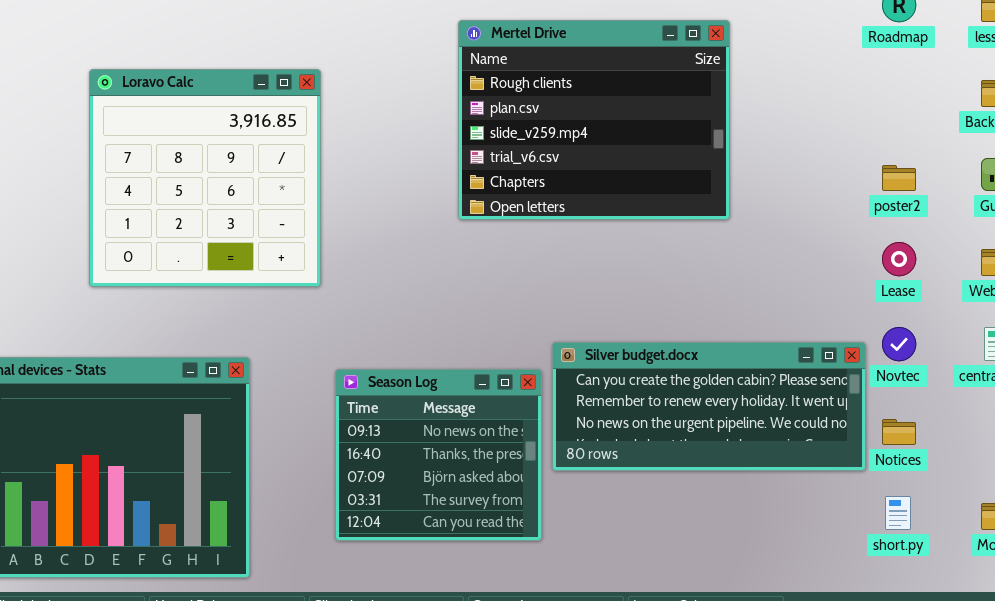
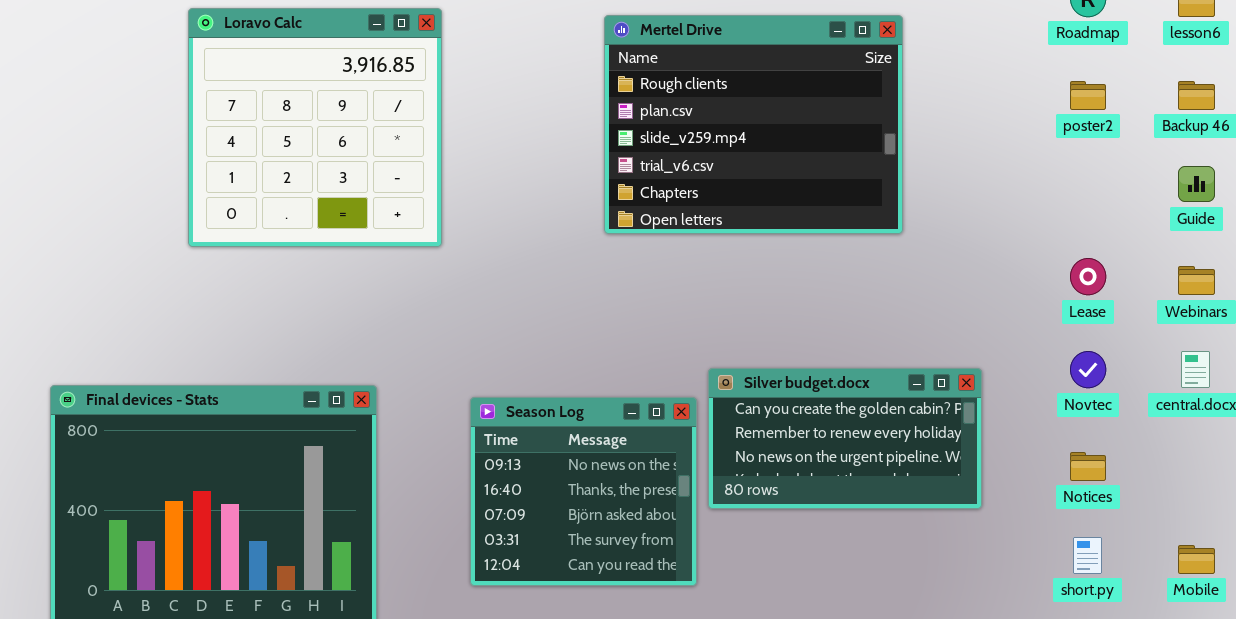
Loravo Calc: [89,69,321,287] -> [188,8,442,247], moved
poster2: [882,165,916,191] -> [1070,81,1106,110], moved
Silver budget.docx: [552,342,866,471] -> [708,368,982,509], resized

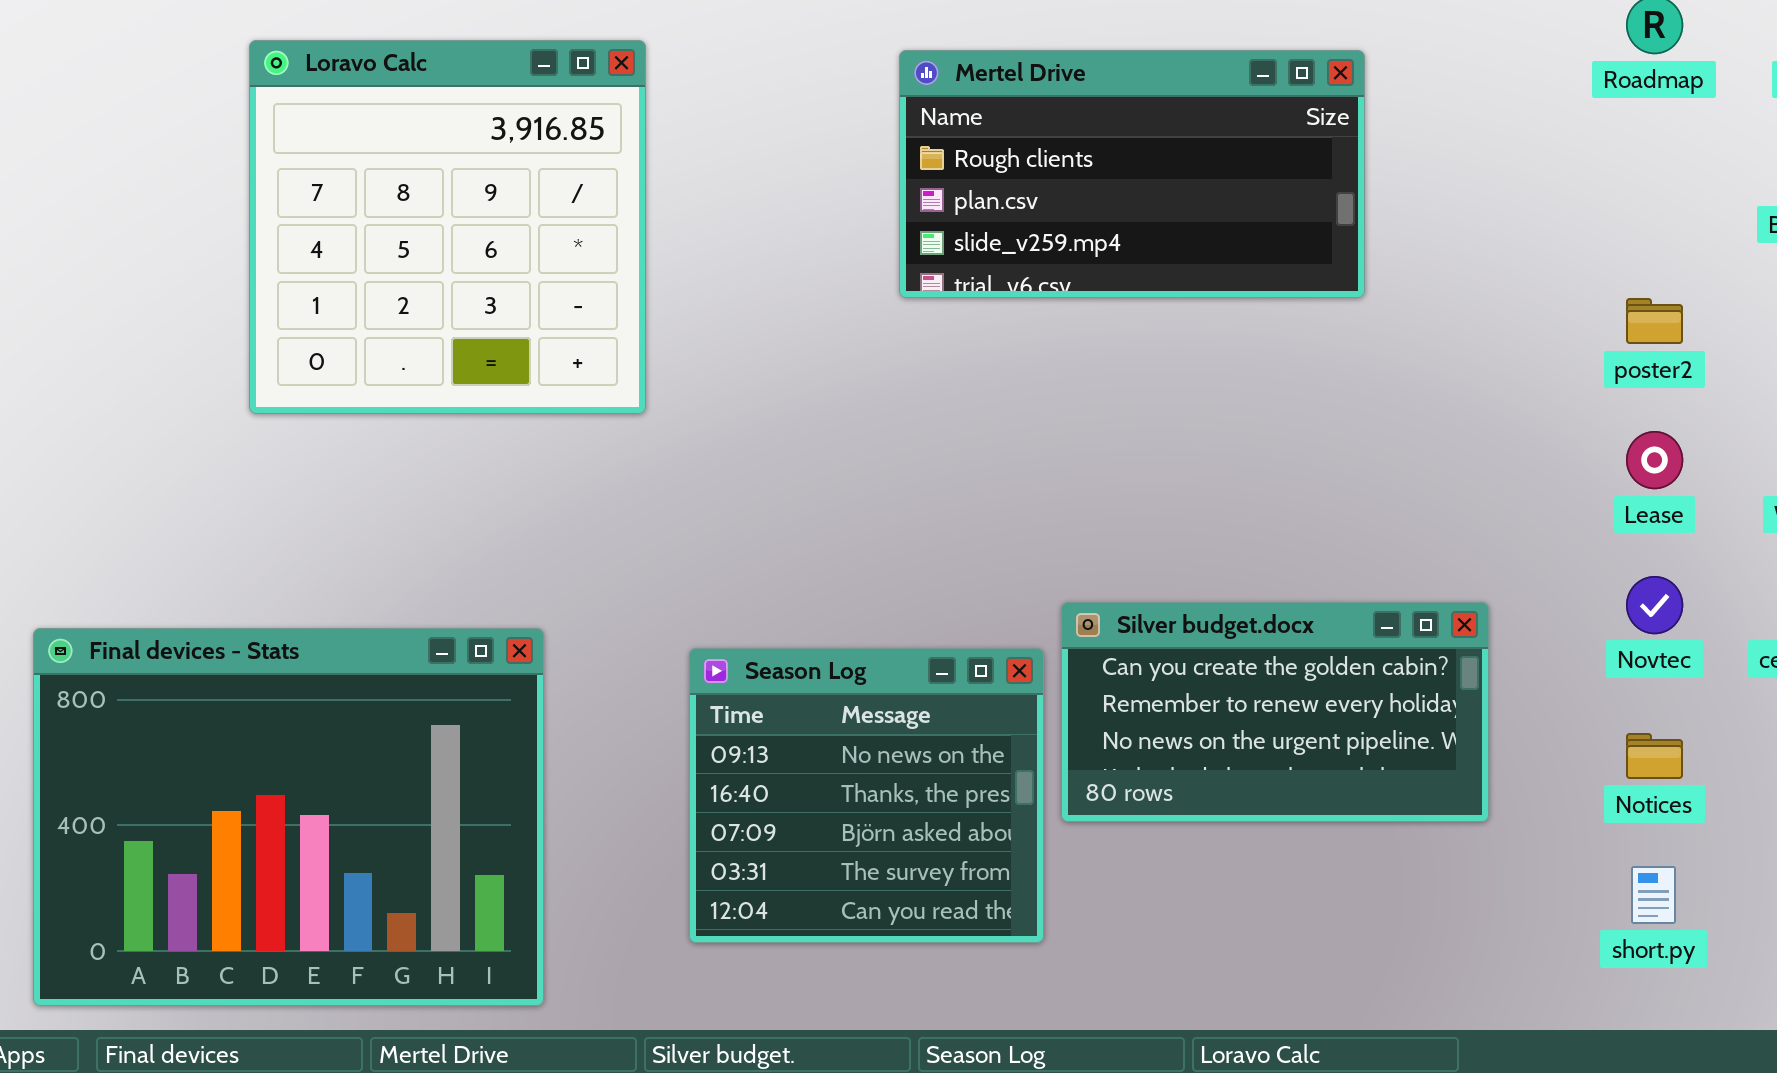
Mertel Drive: [604,15,903,234] -> [899,50,1365,298], resized
poster2: [1070,81,1106,110] -> [1626,298,1683,344], moved

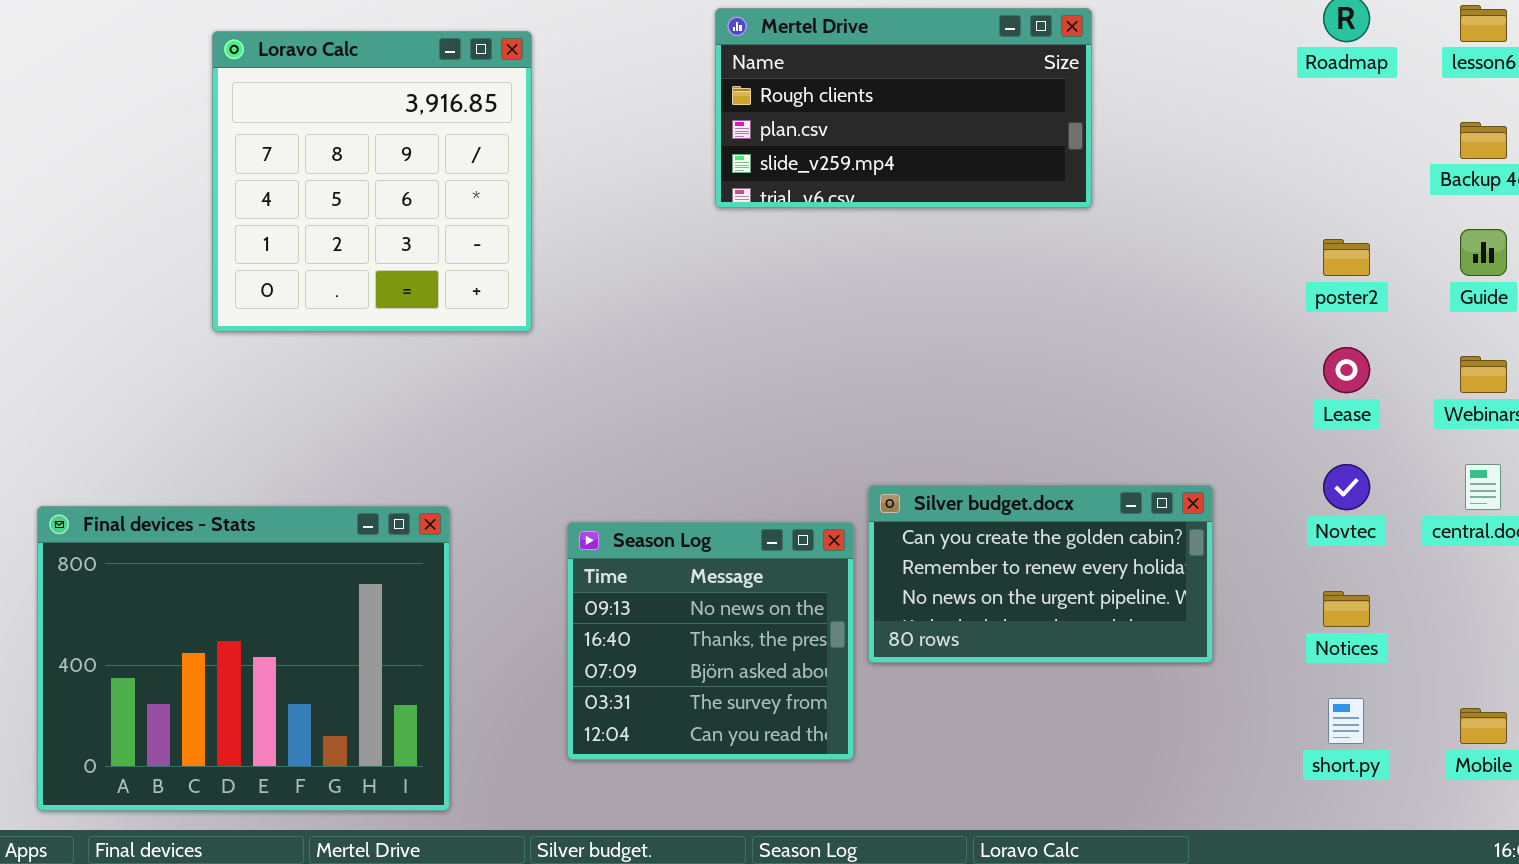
Mertel Drive: [899,50,1365,298] -> [715,8,1092,208], moved

